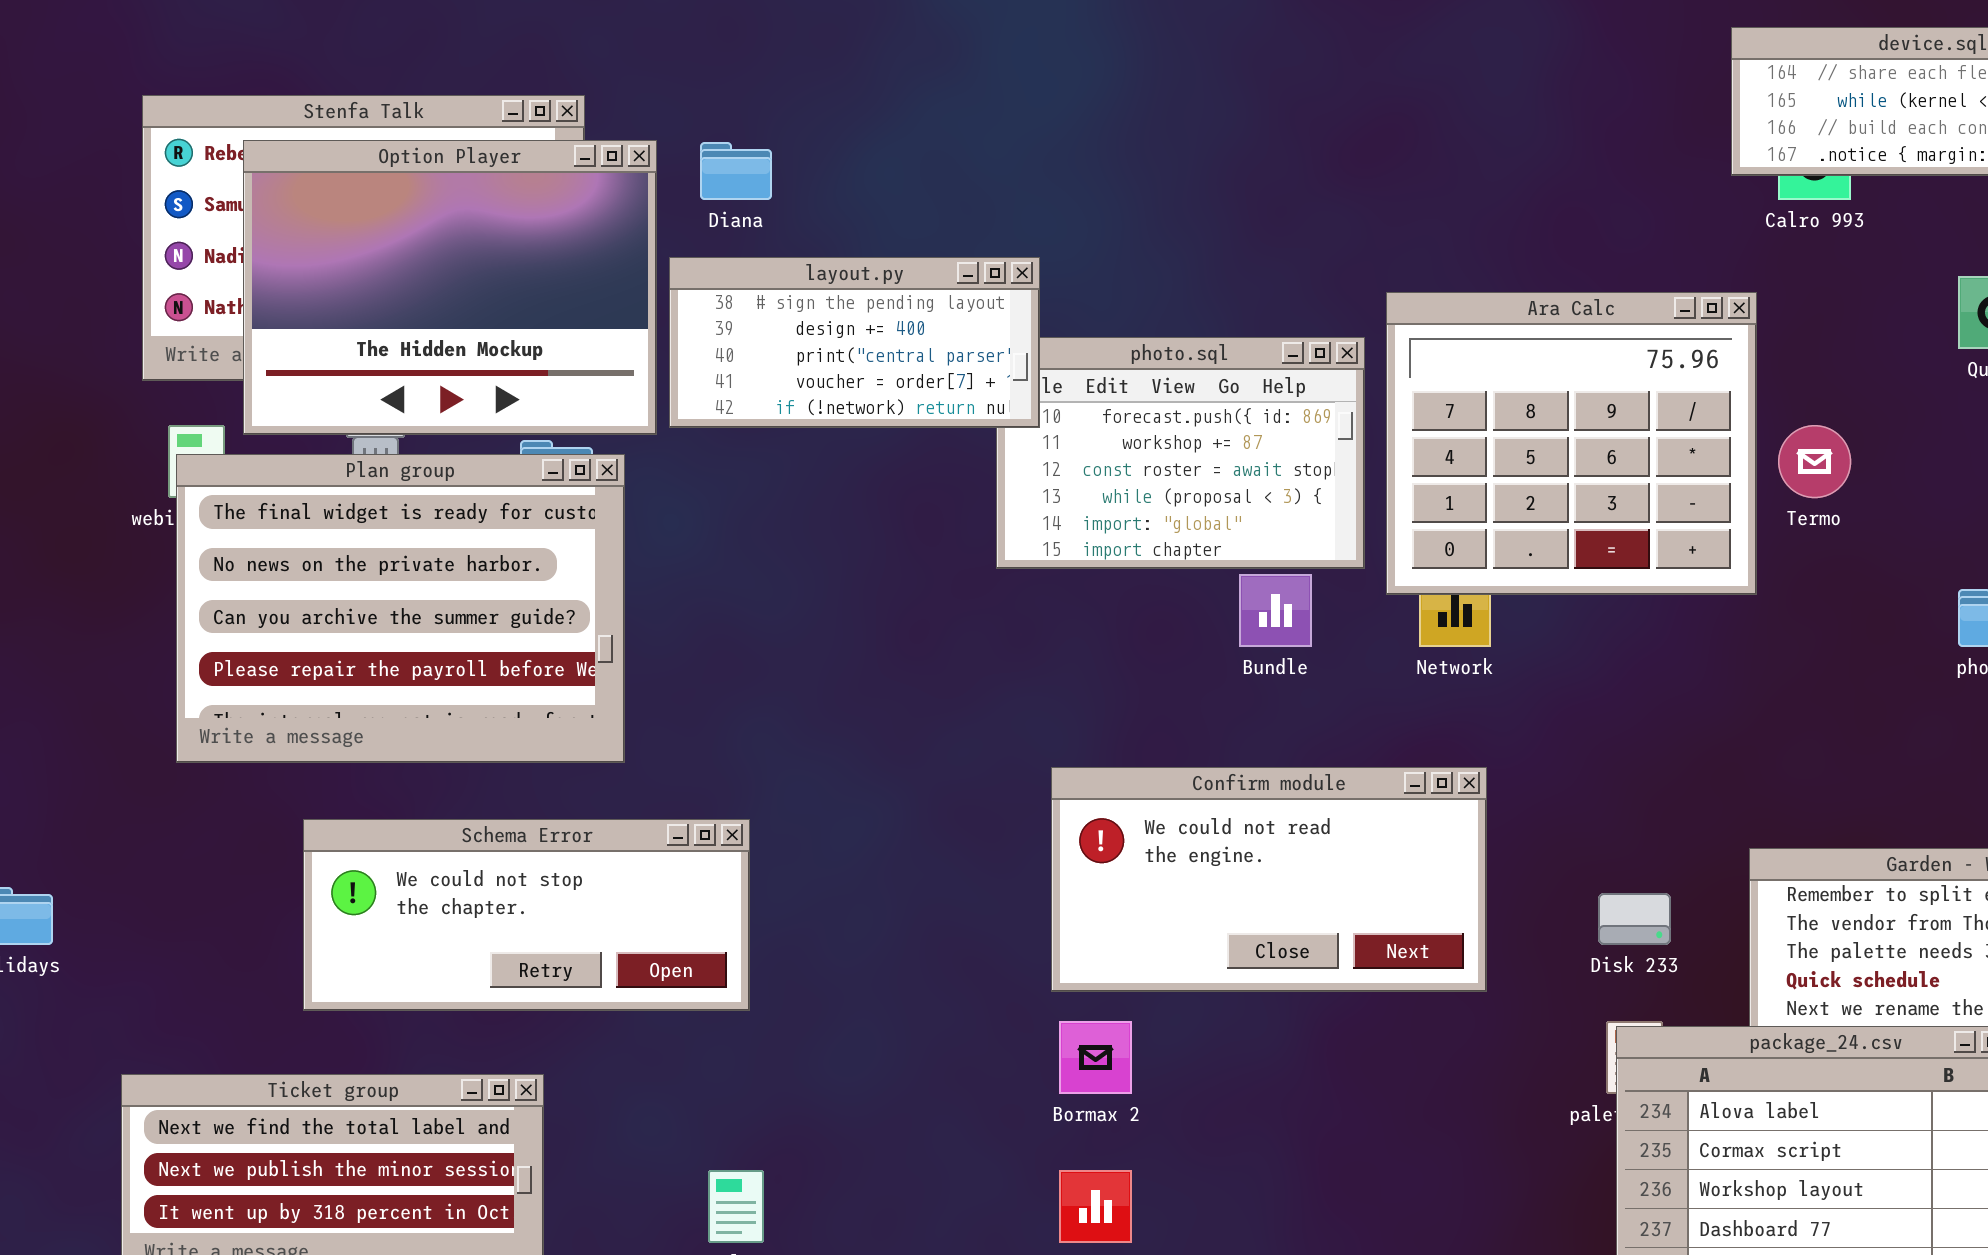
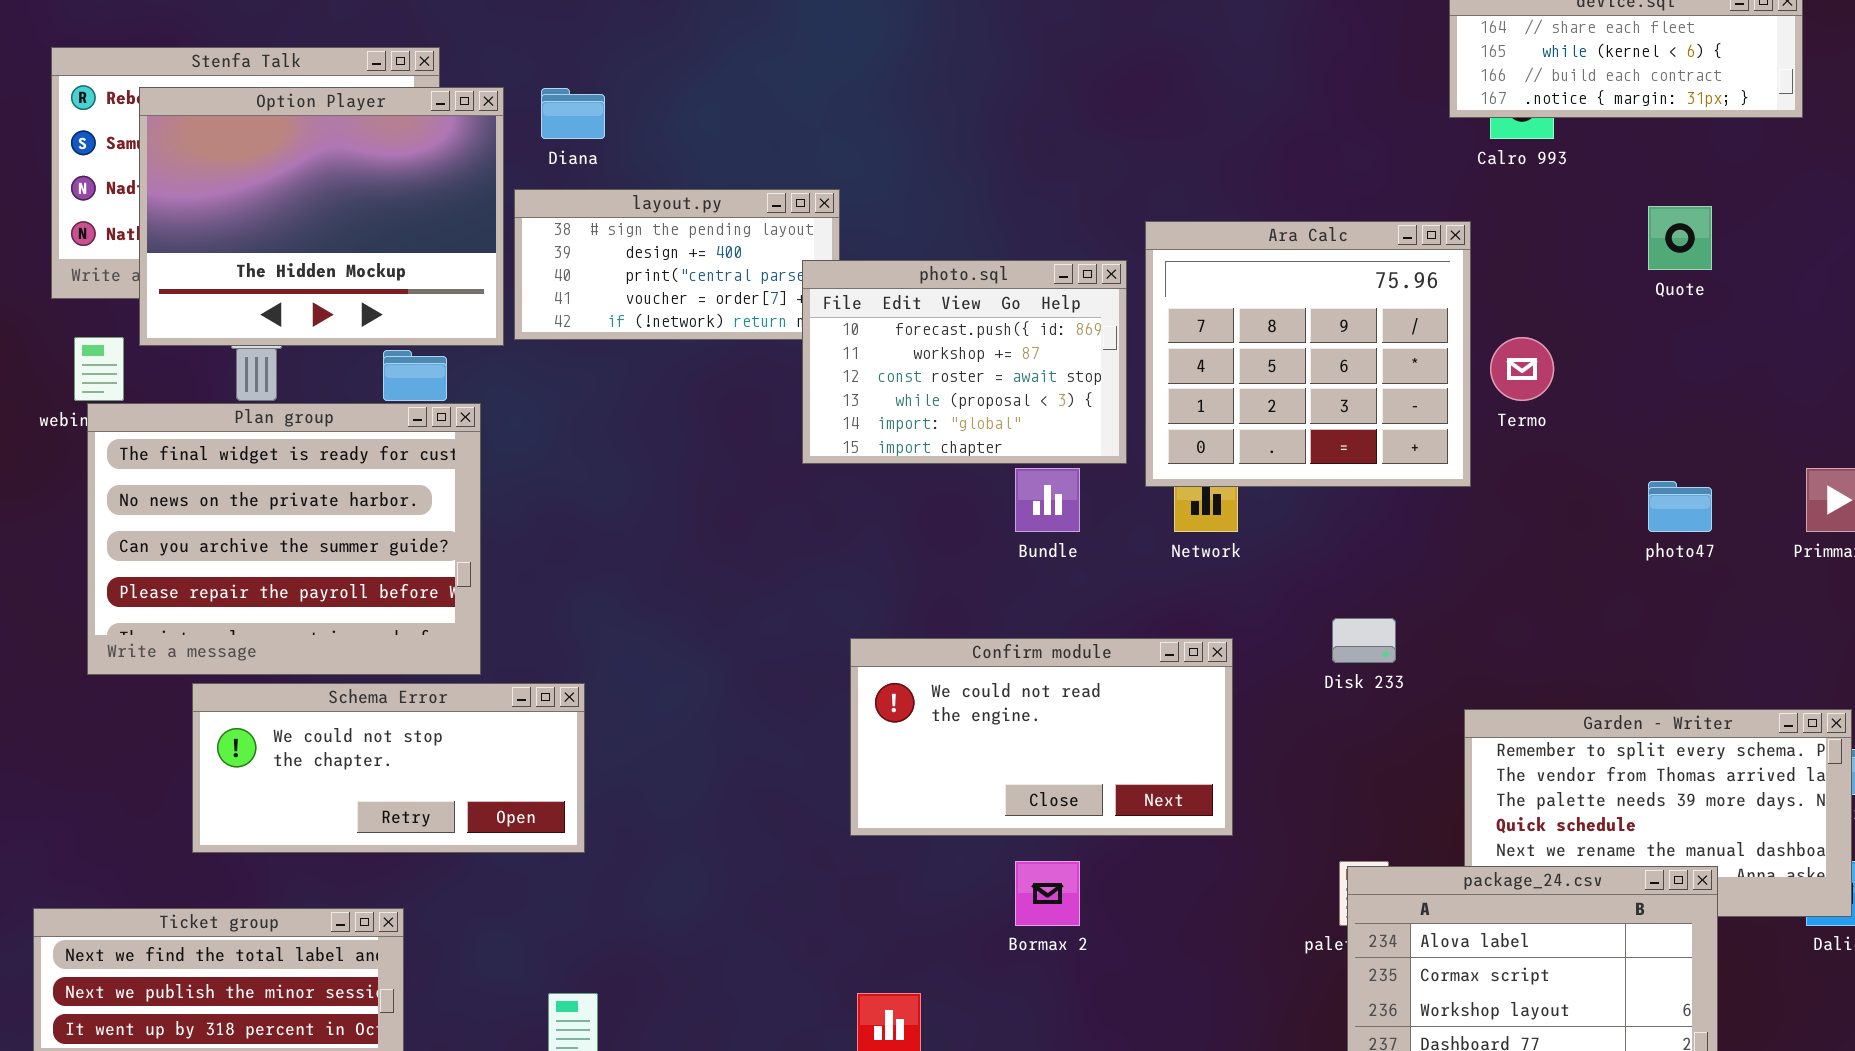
photo.sql: [996,337,1365,569] -> [802,260,1127,464], raised
Plan group: [176,454,625,763] -> [87,403,481,675], moved
Disk 233: [1598,893,1671,945] -> [1332,618,1396,663], moved
Bormax 2: [1059,1021,1132,1094] -> [1015,861,1080,926], moved

